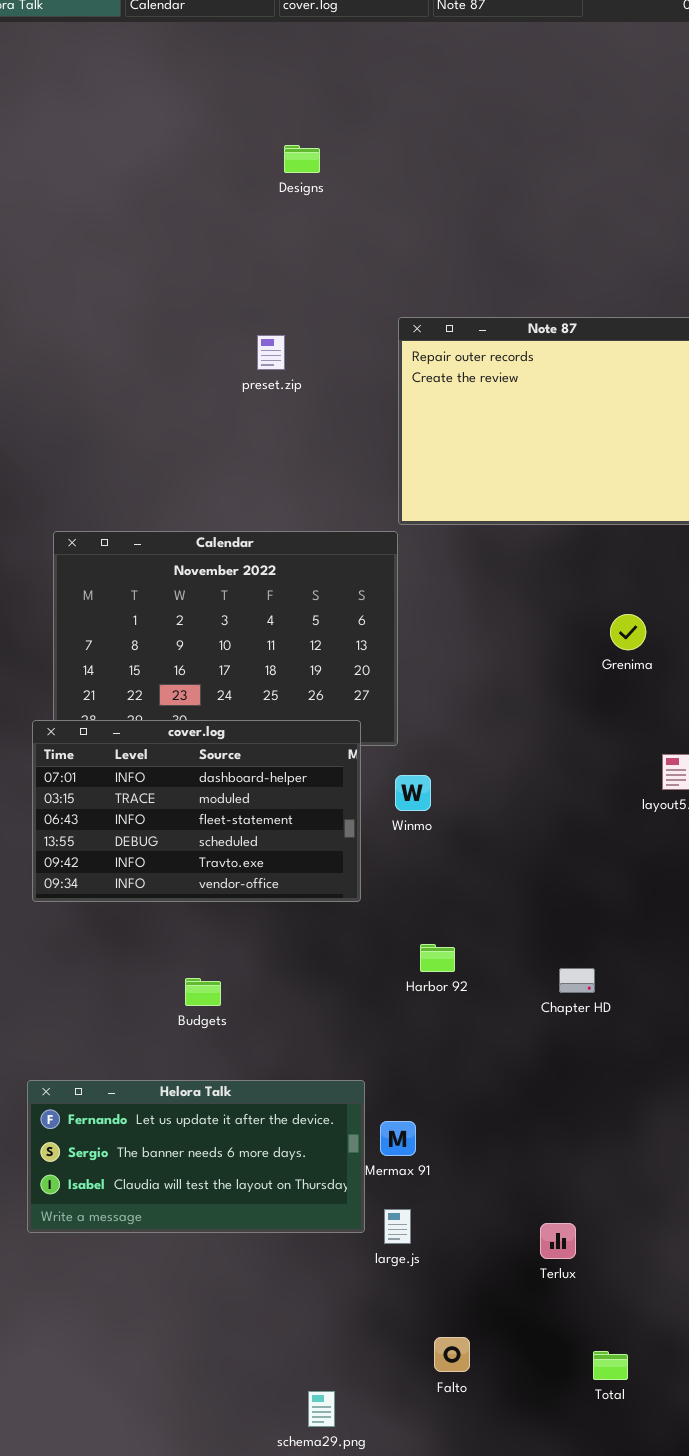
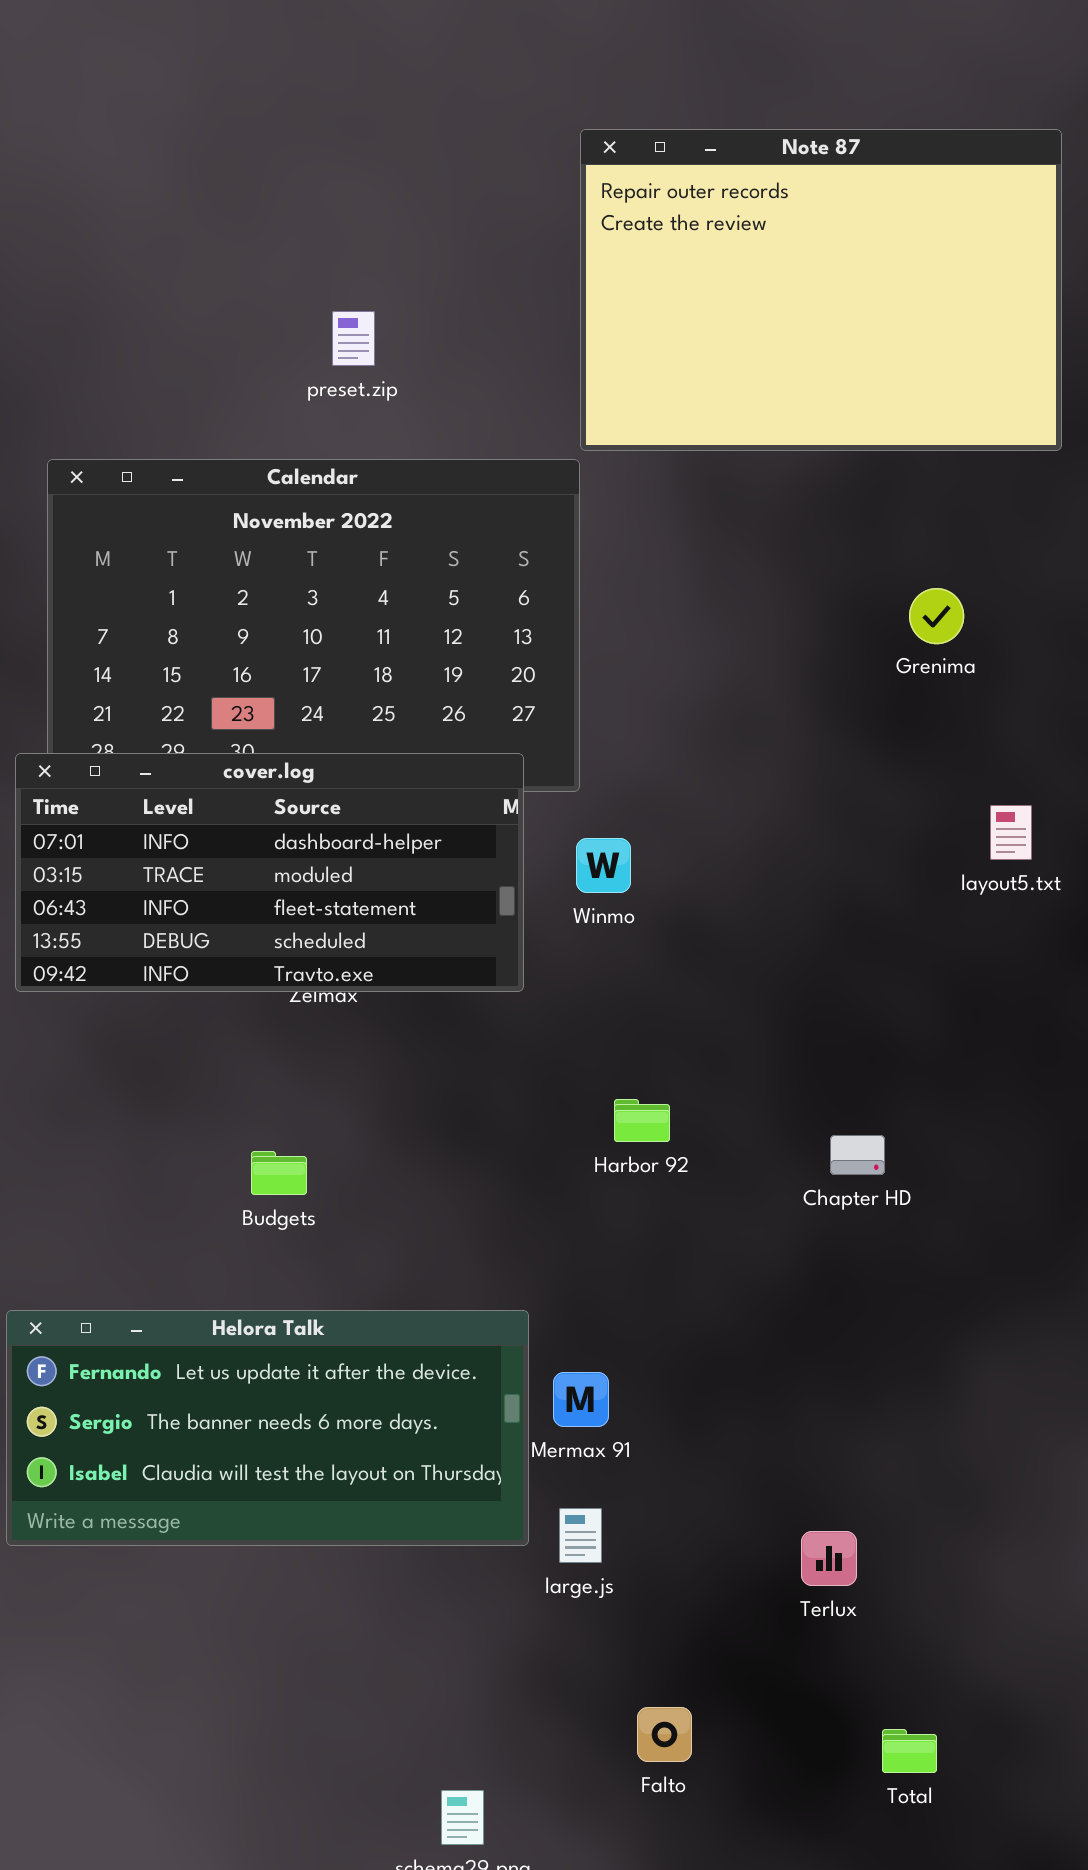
preset.zip: [257,335,285,370] -> [332,311,375,366], moved
cover.log: [32,720,361,902] -> [15,753,524,992], resized

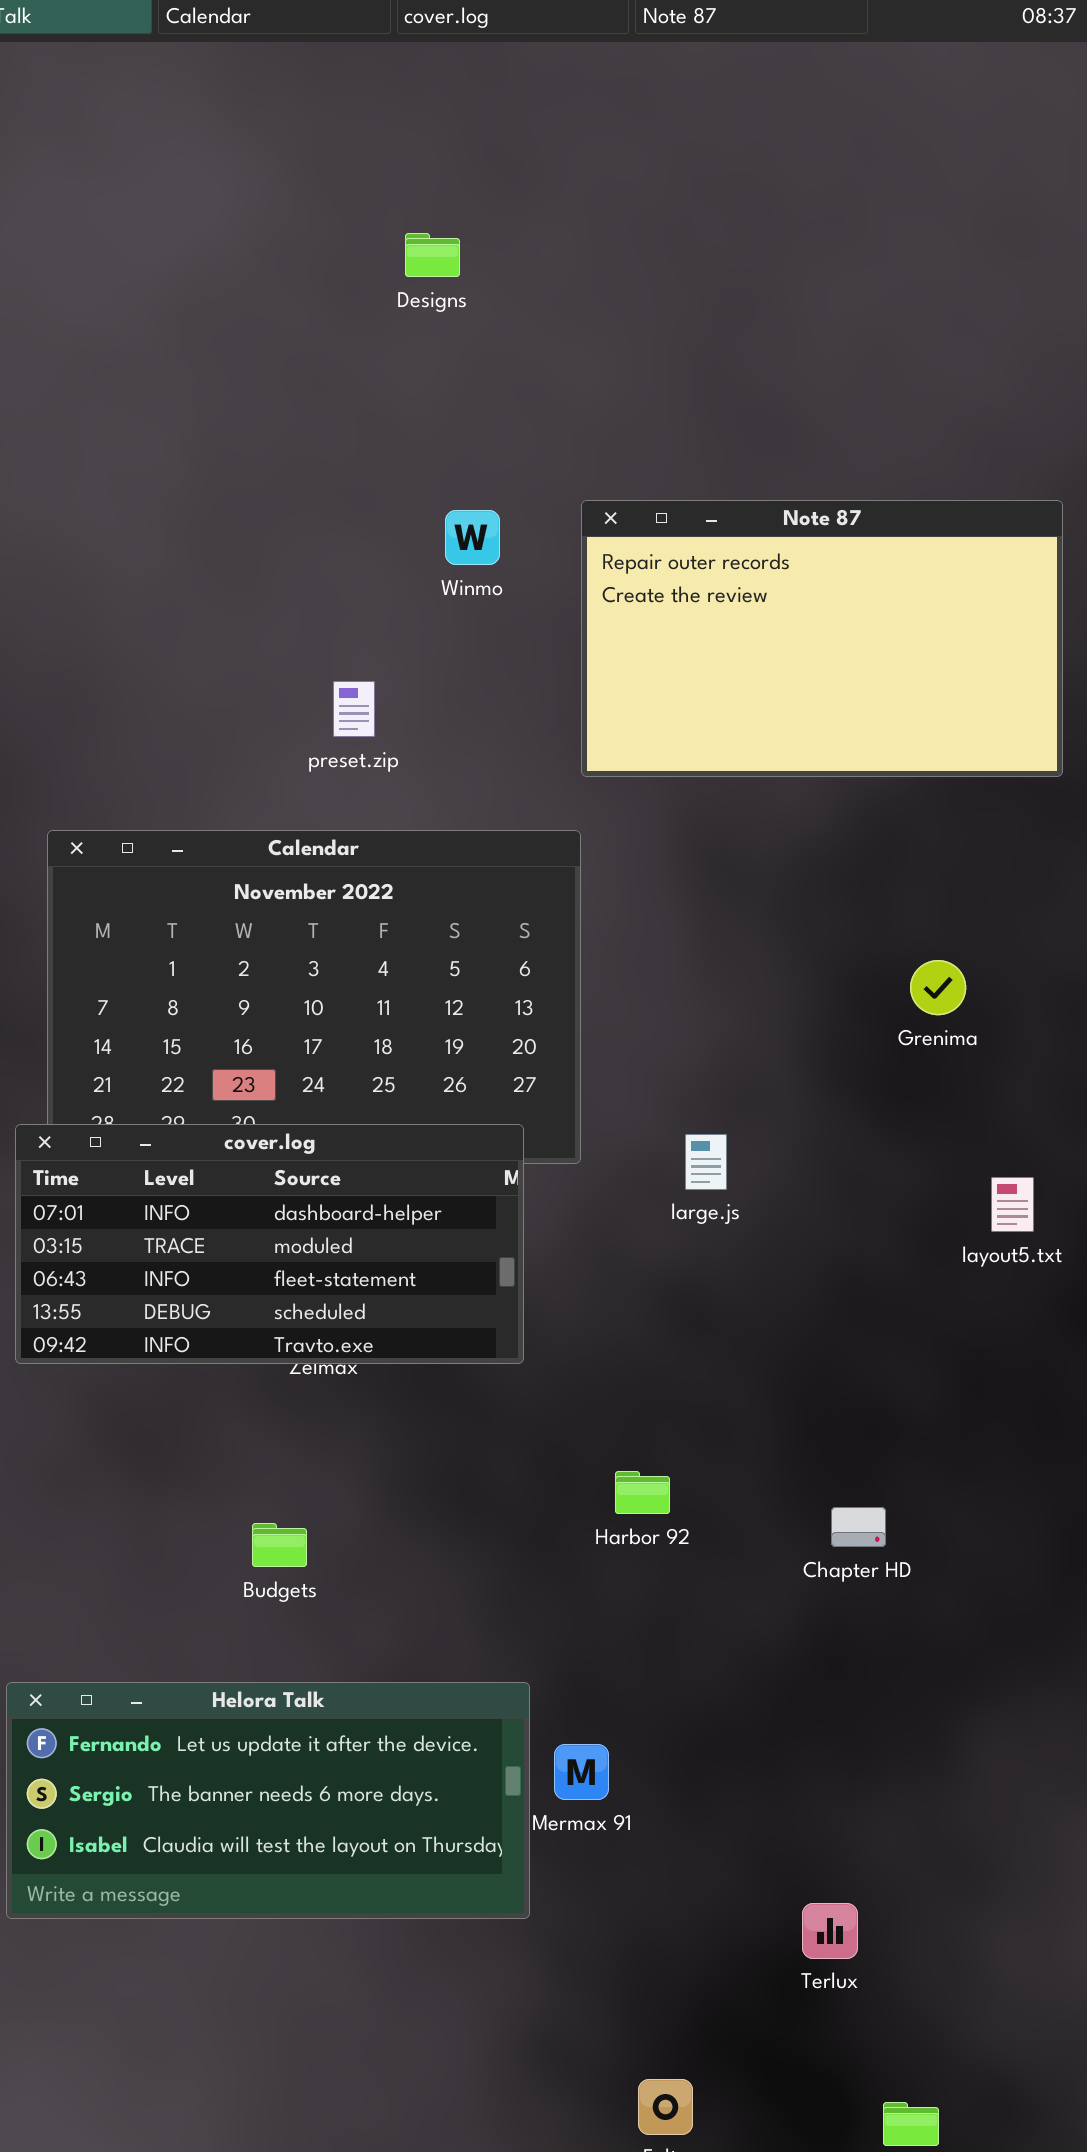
Note 87: [580,129,1062,451] -> [581,500,1063,777], resized
Winmo: [576,838,631,893] -> [445,510,500,565], moved
large.js: [559,1508,602,1563] -> [685,1134,727,1190], moved

